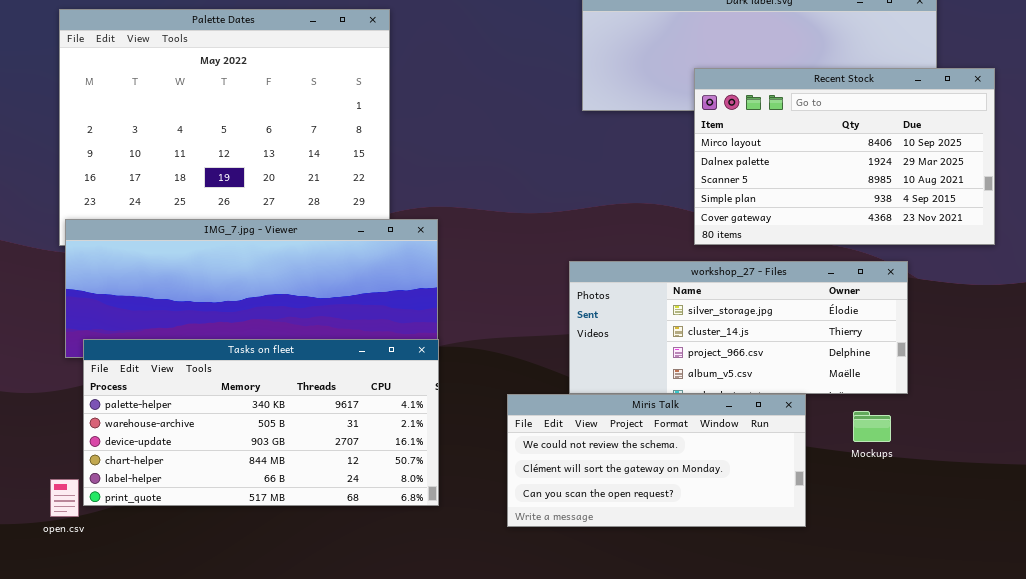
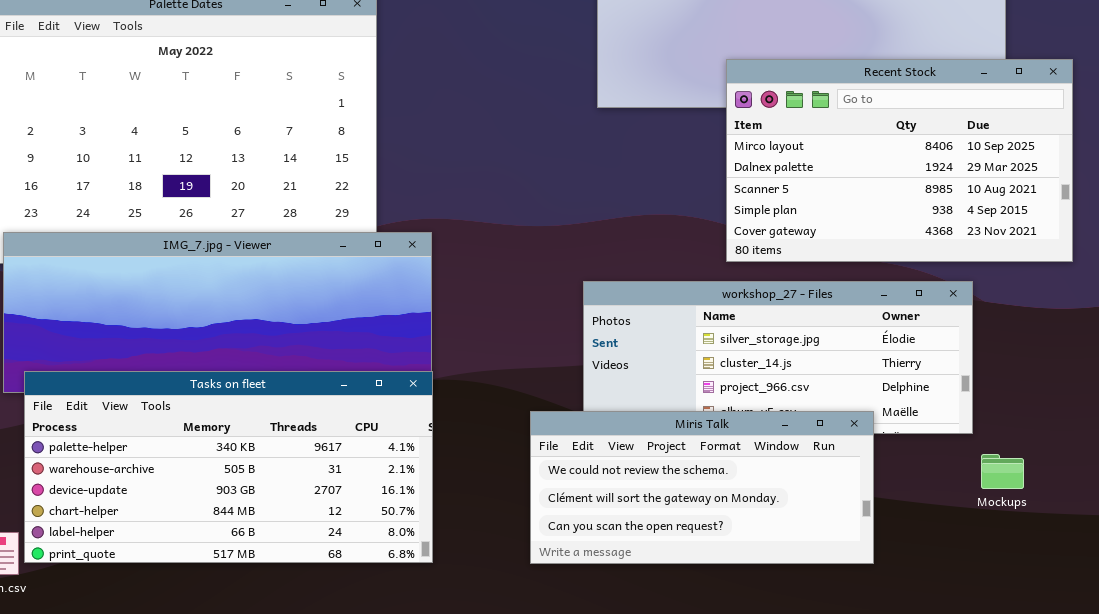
Miris Talk: [507,394,806,527] -> [530,411,874,564], moved
Mockups: [853,411,891,442] -> [981,454,1024,489], moved

